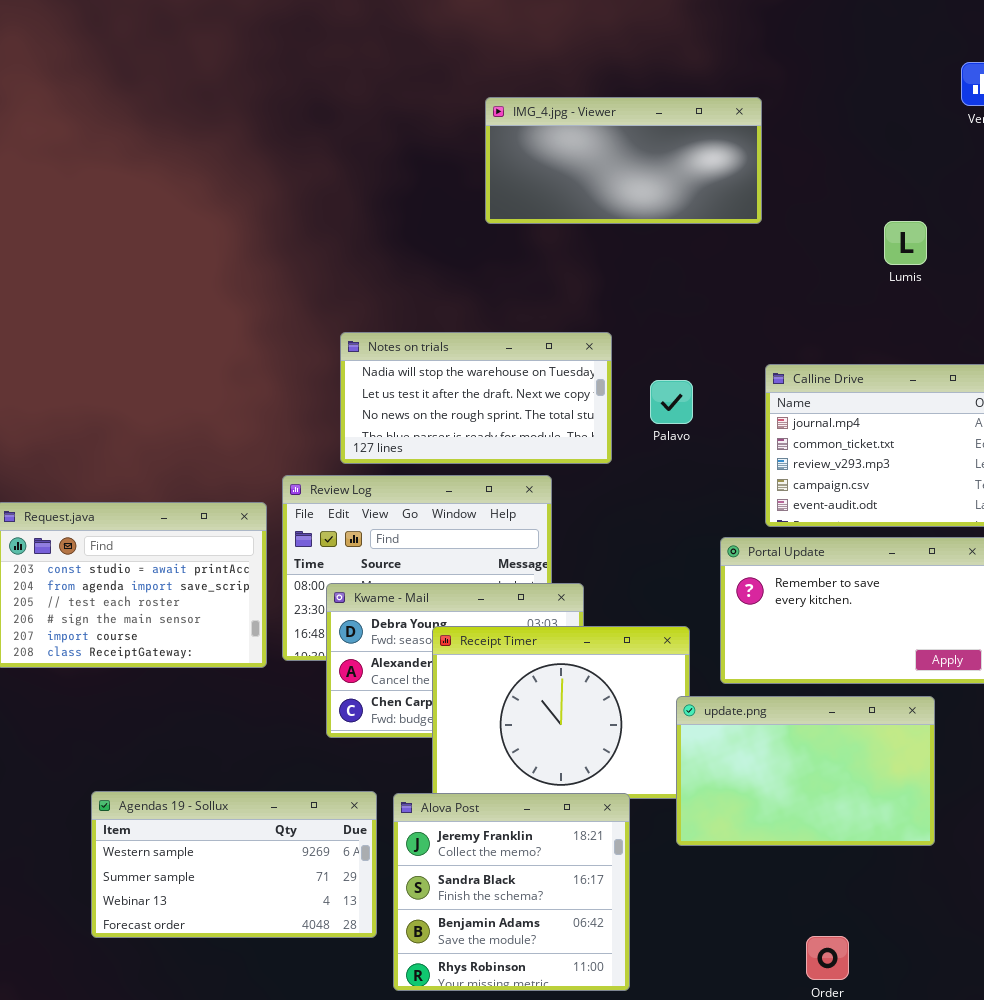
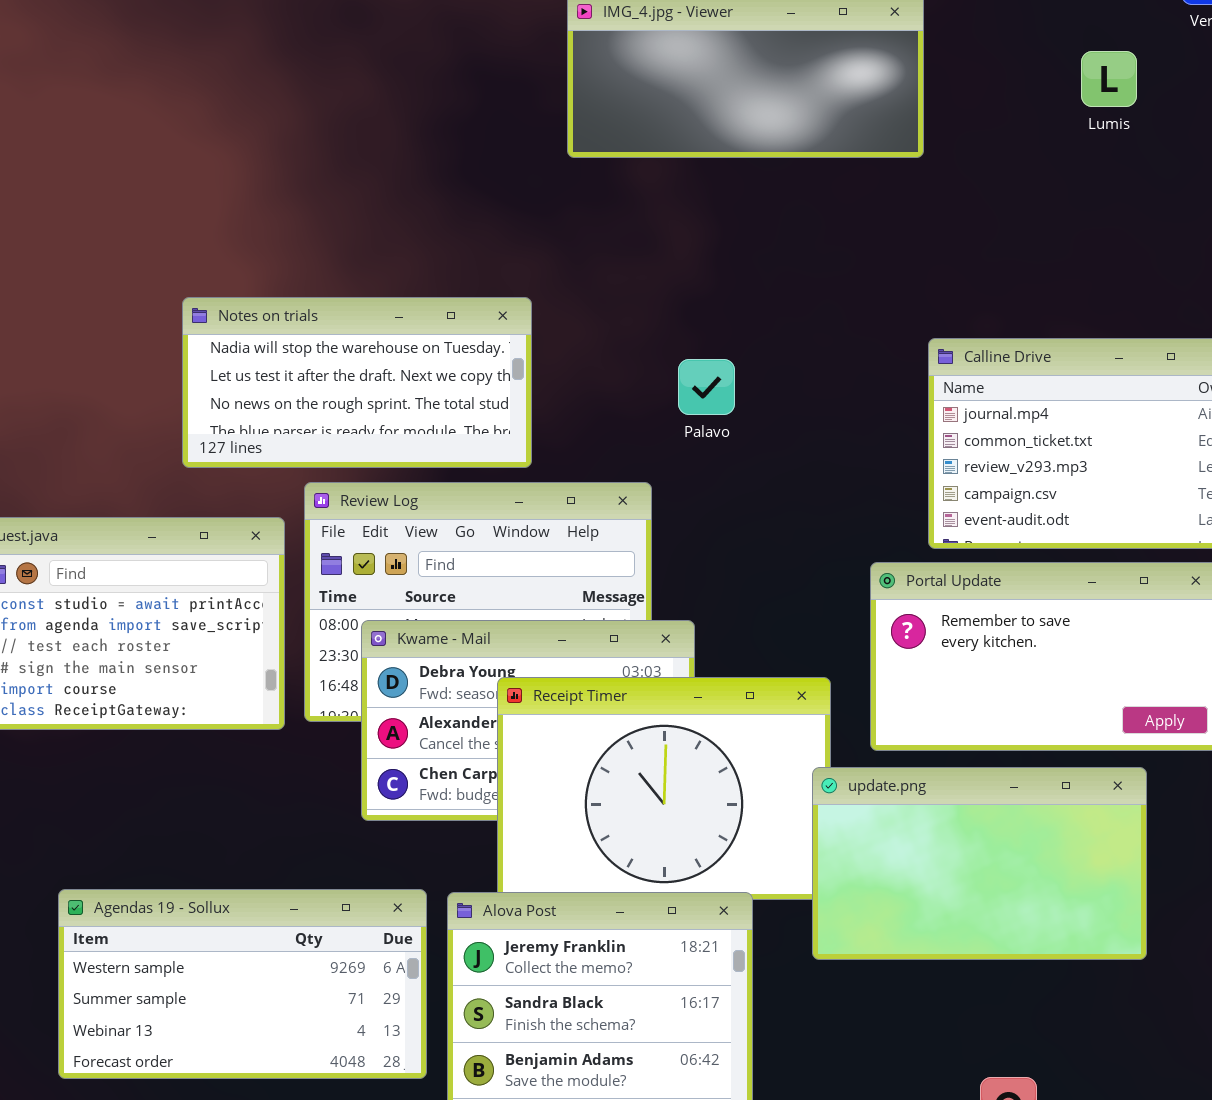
Lumis: [884,221,927,265] -> [1081,51,1137,107], moved
Notes on trials: [340,332,612,464] -> [182,297,532,468], moved
Palavo: [650,380,693,424] -> [678,359,735,415], moved

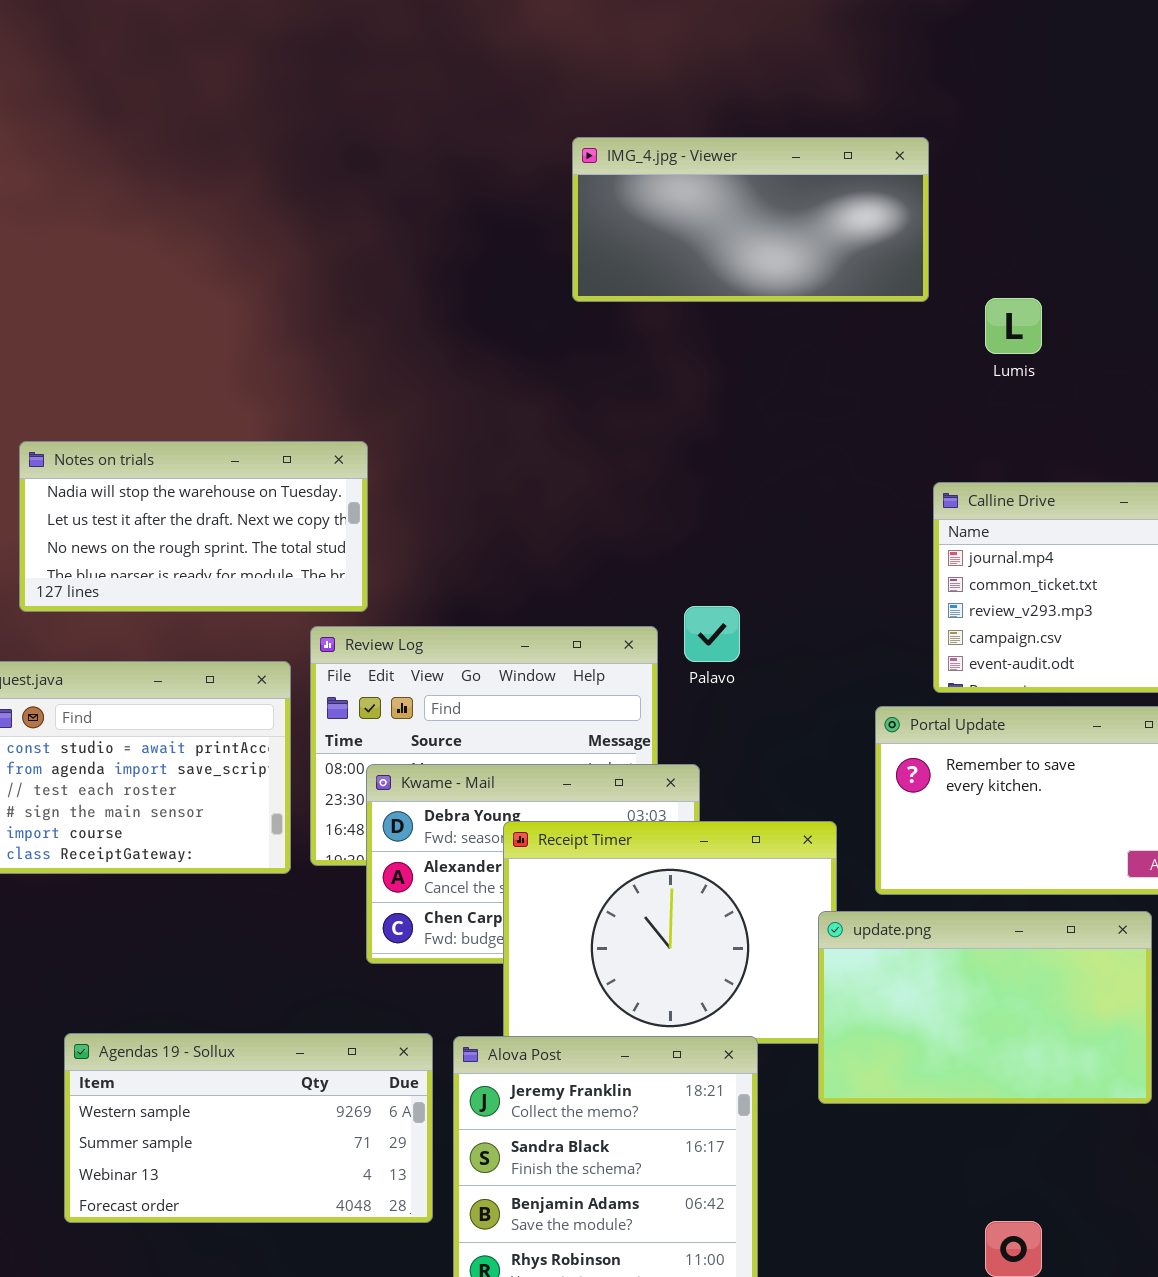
Lumis: [1081,51,1137,107] -> [985,298,1042,354], moved
Notes on trials: [182,297,532,468] -> [19,441,368,612], moved
Palavo: [678,359,735,415] -> [684,606,740,662], moved

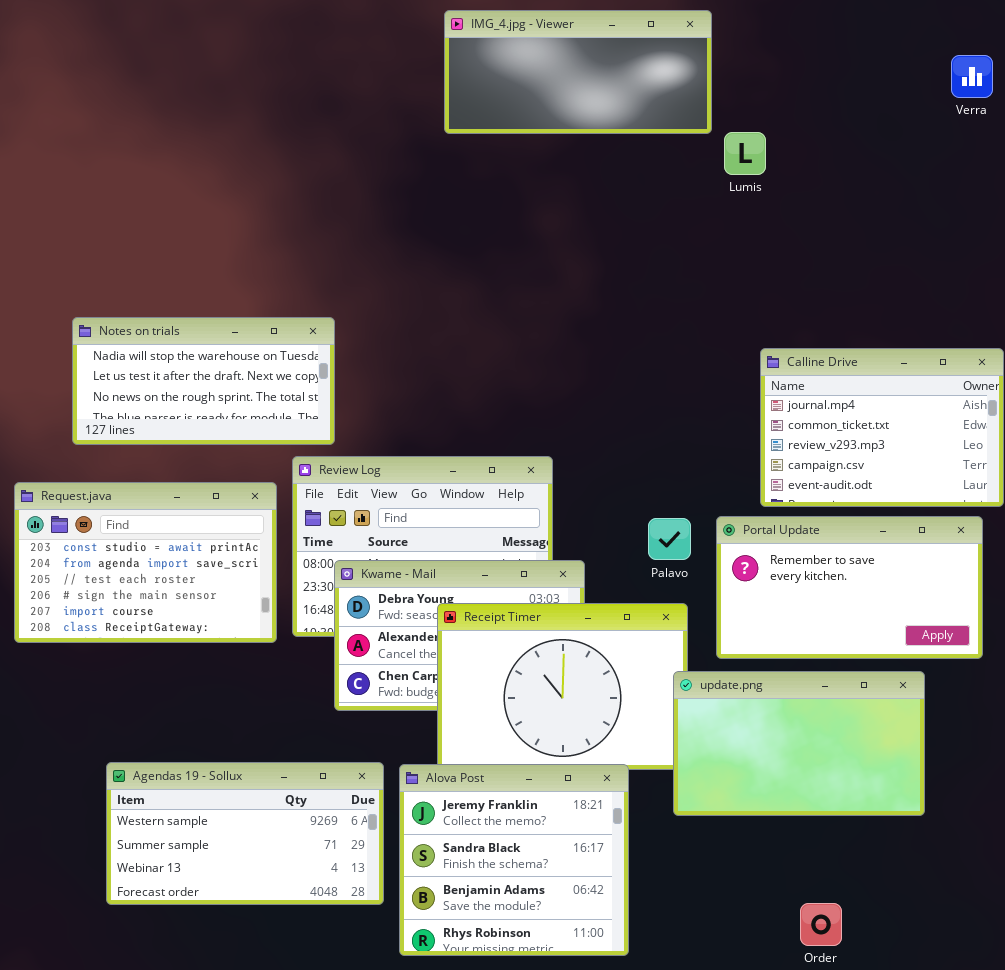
IMG_4.jpg - Viewer: [572,137,929,302] -> [444,10,712,134], moved
Lumis: [985,298,1042,354] -> [724,132,766,175], moved
Palavo: [684,606,740,662] -> [648,518,691,560], moved

